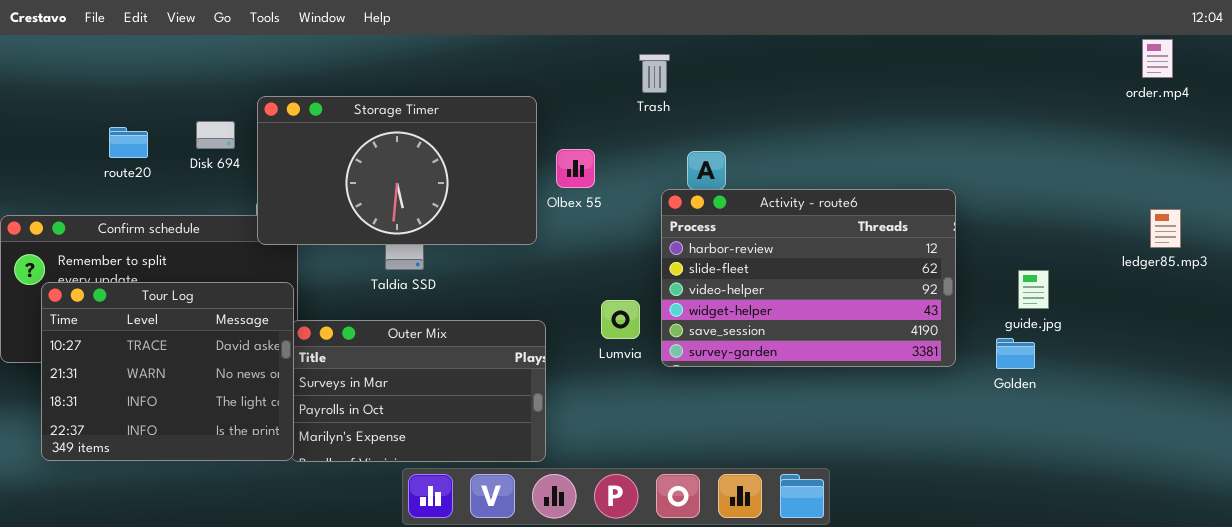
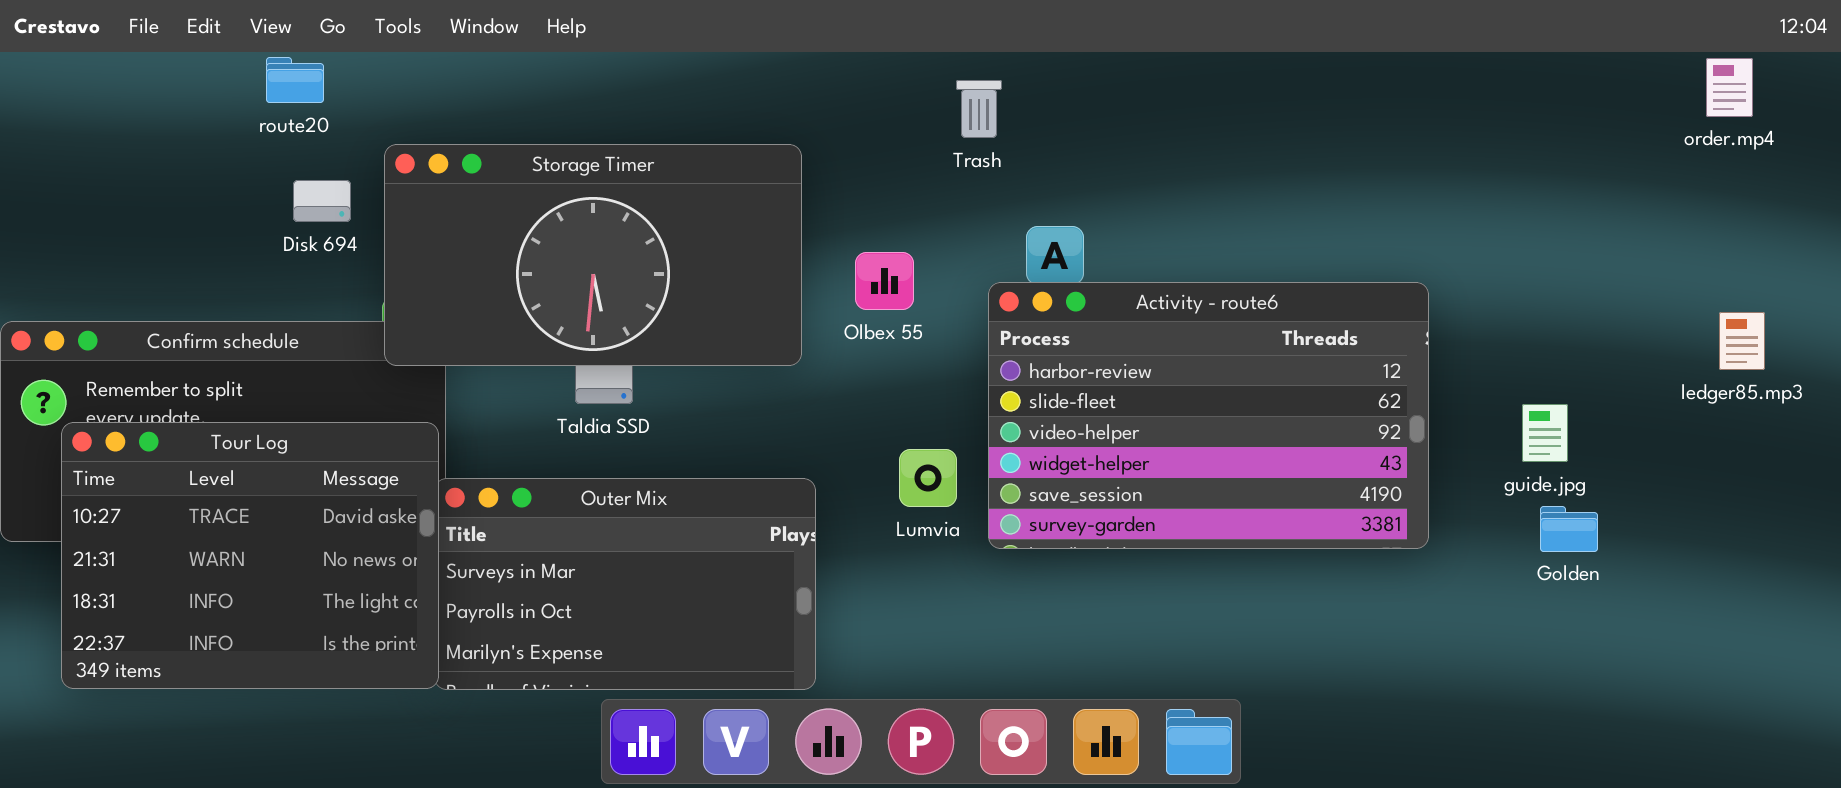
route20: [109,127,148,158] -> [266,57,324,103], moved
Olbex 55: [556,149,595,188] -> [855,252,914,310], moved
Golden: [996,338,1035,369] -> [1540,506,1598,552], moved

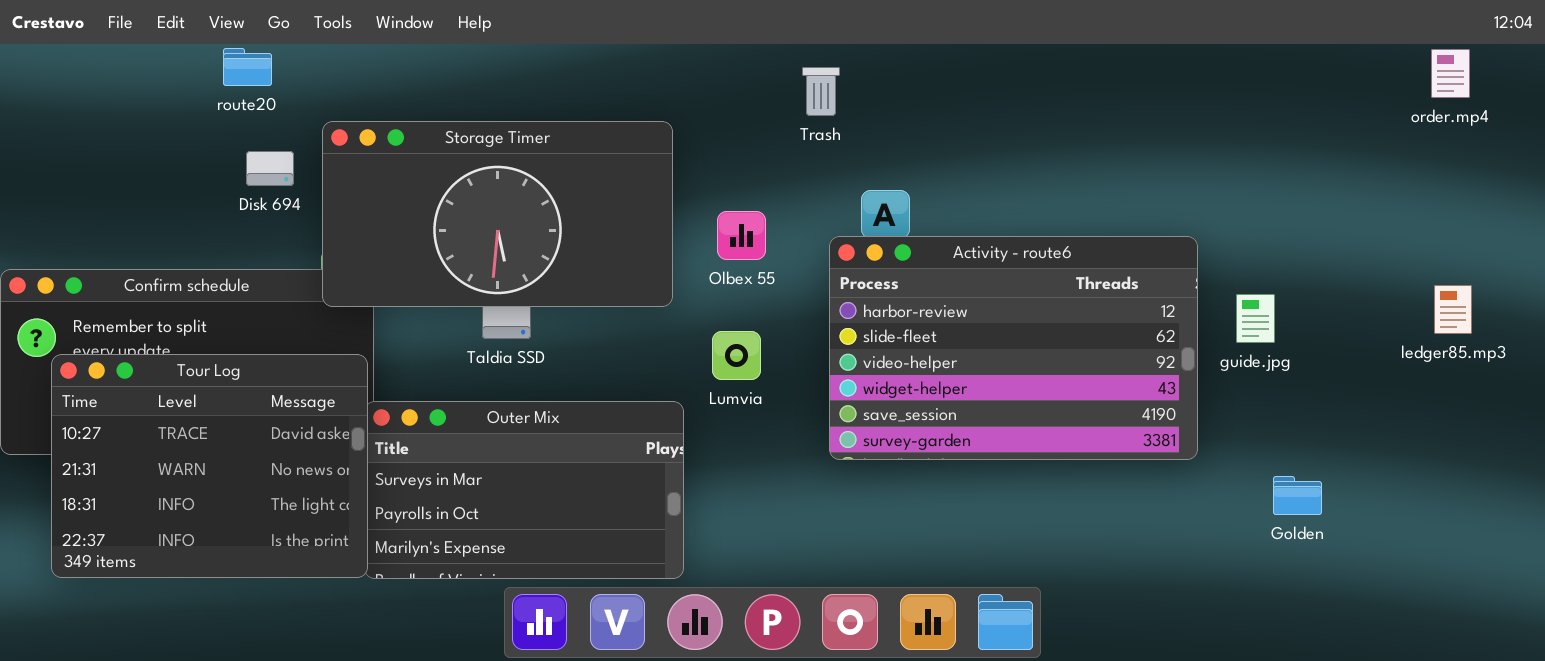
ledger85.mp3: [1719,312,1765,370] -> [1434,285,1472,334], moved
guide.jpg: [1522,404,1568,462] -> [1236,294,1275,343], moved
Lumvia: [899,449,957,507] -> [712,331,761,380], moved
Golden: [1540,506,1598,552] -> [1273,476,1322,515], moved

